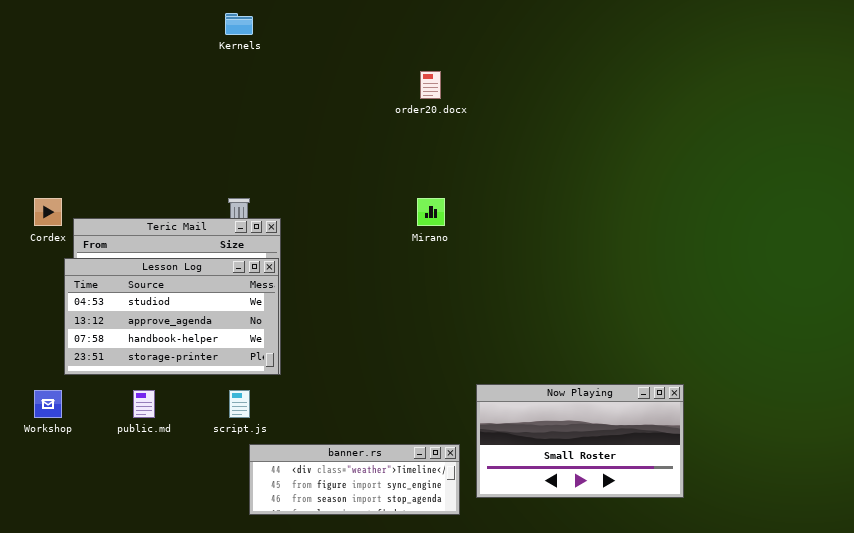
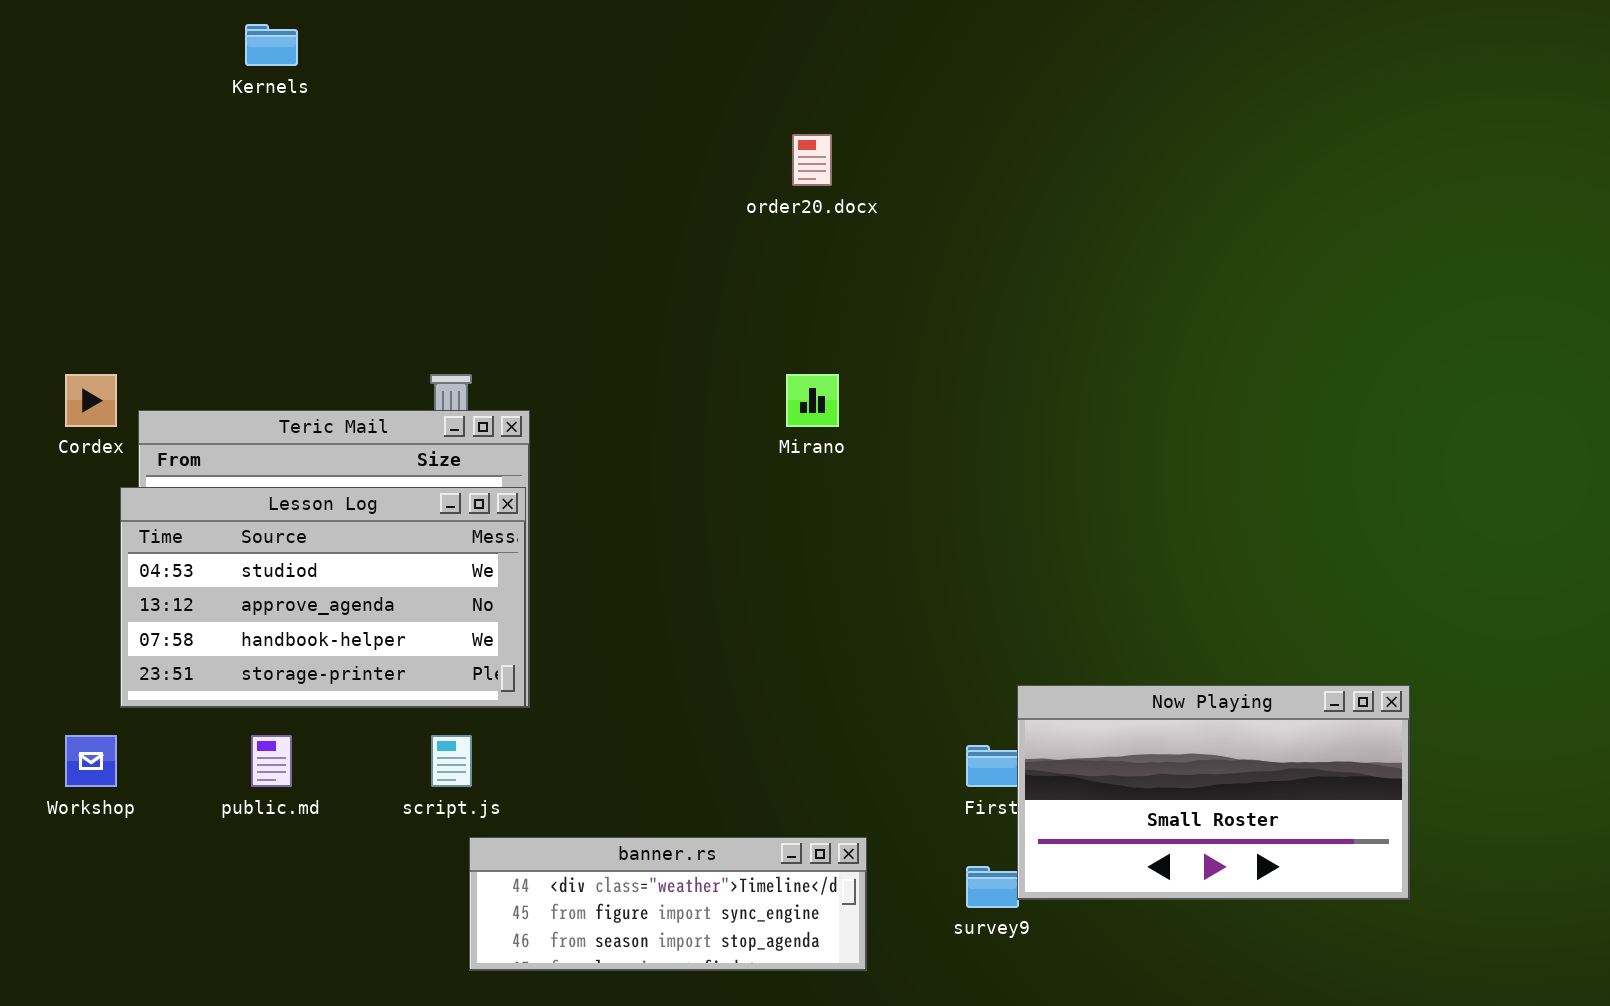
Kernels: [225,13,253,35] -> [245,24,298,66], moved
Now Playing: [476,384,684,498] -> [1017,685,1410,900], moved

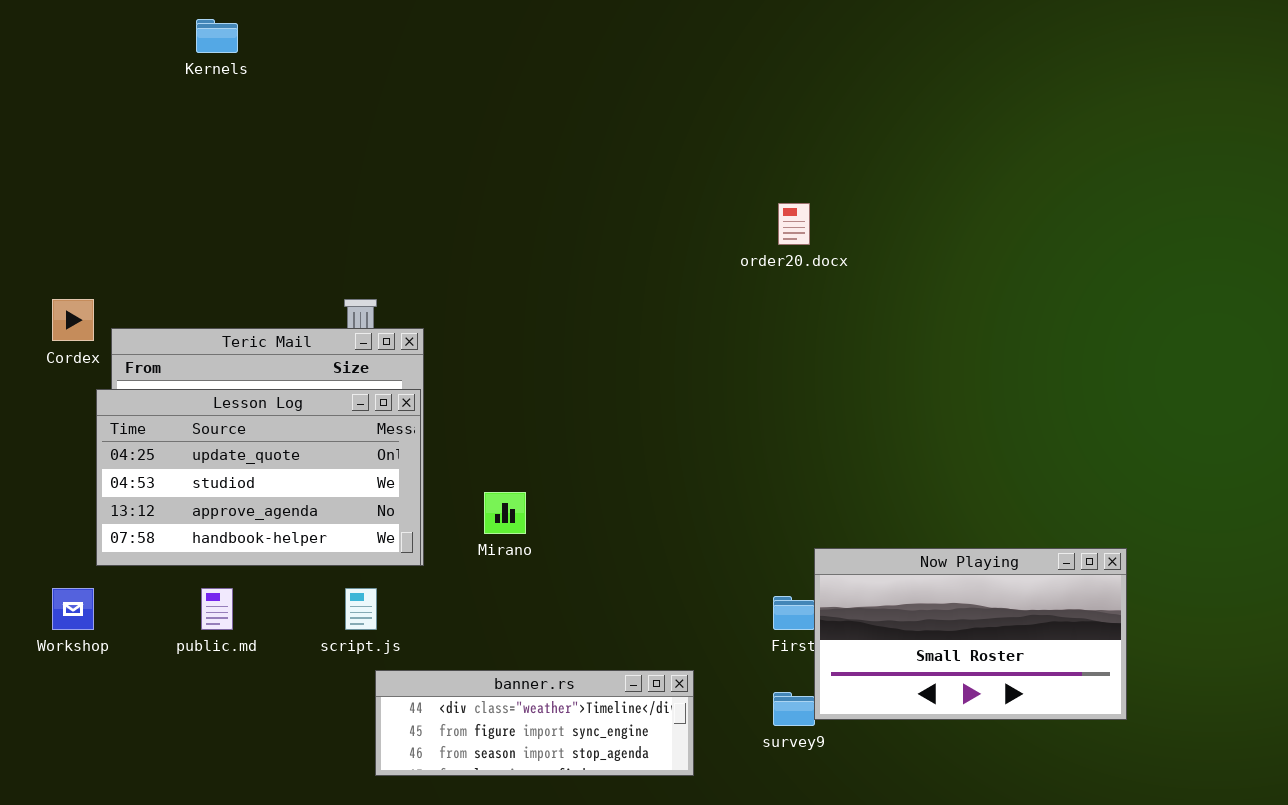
order20.docx: [792,134,832,186] -> [778,203,810,245], moved
Mirano: [786,374,839,427] -> [484,492,526,534], moved
Lesson Log: [120,487,526,708] -> [96,389,421,566], scrolled up 1 row

